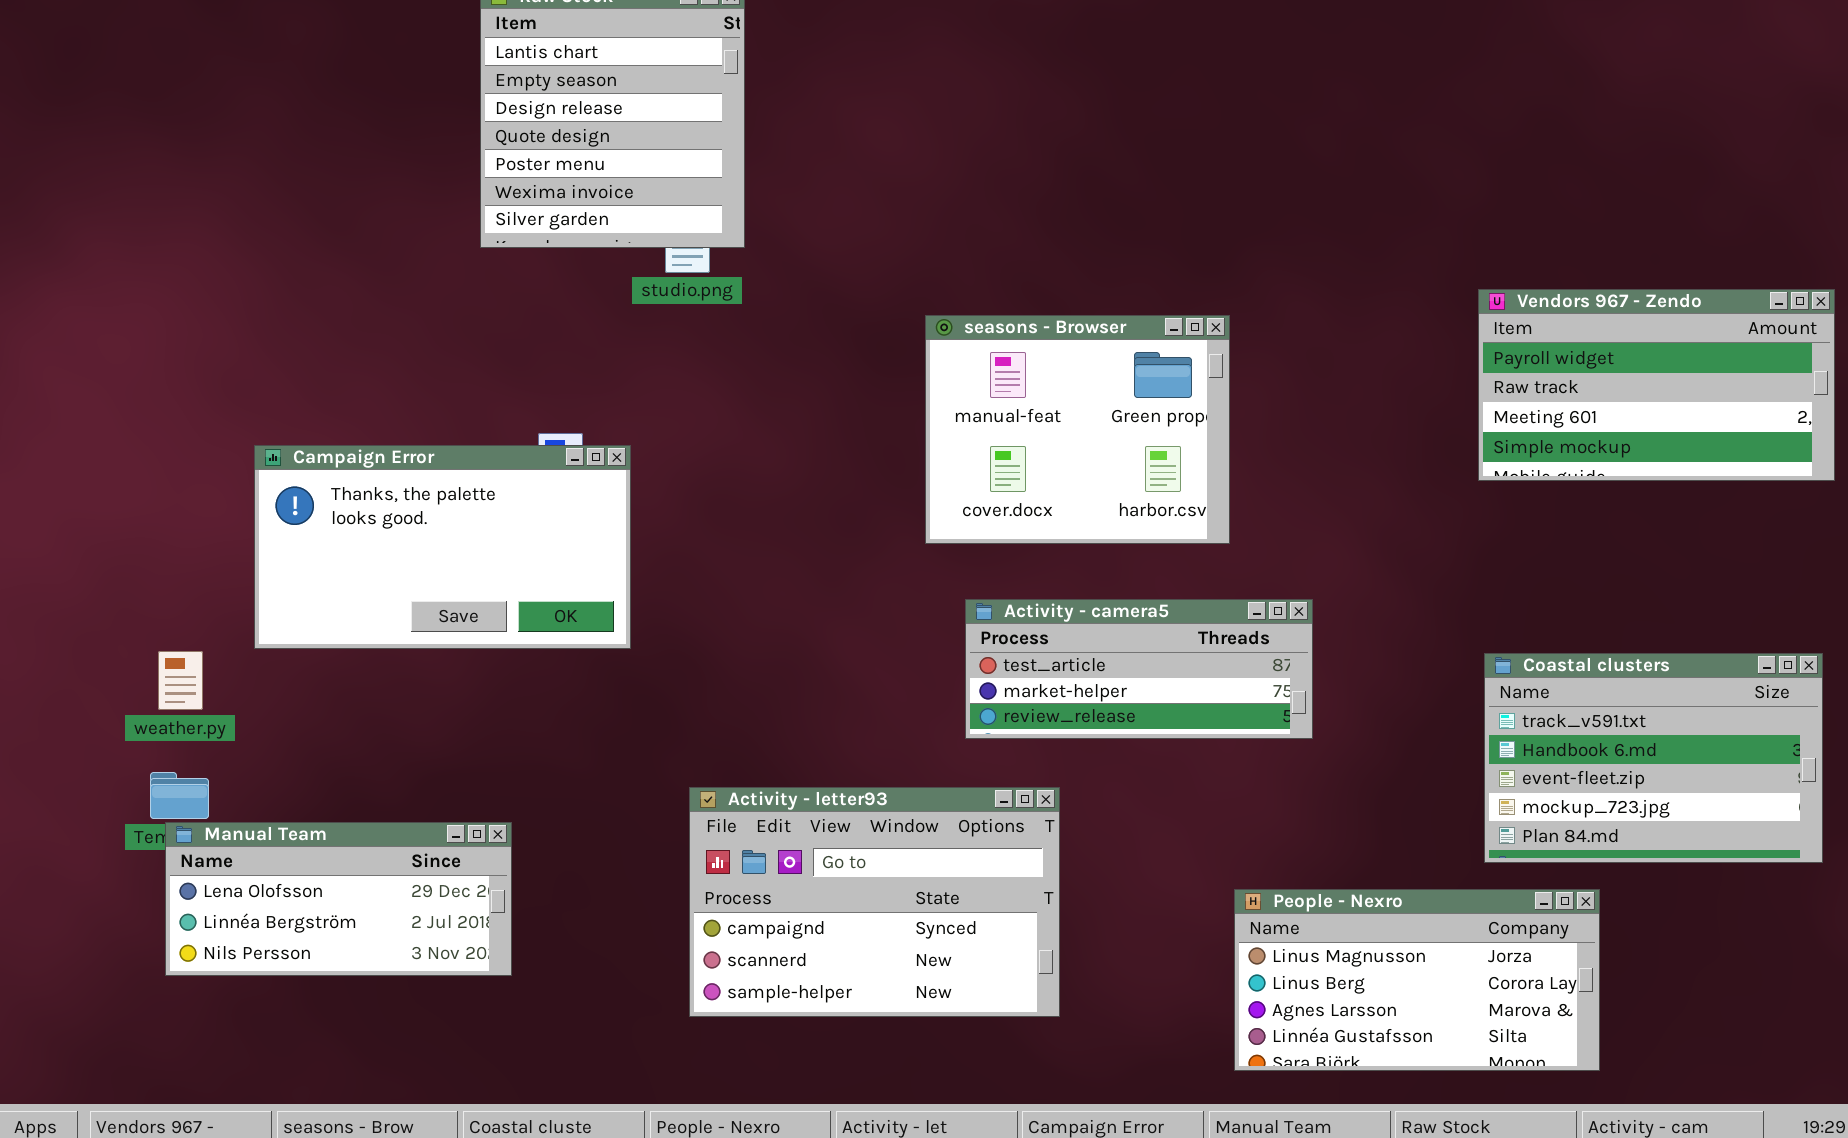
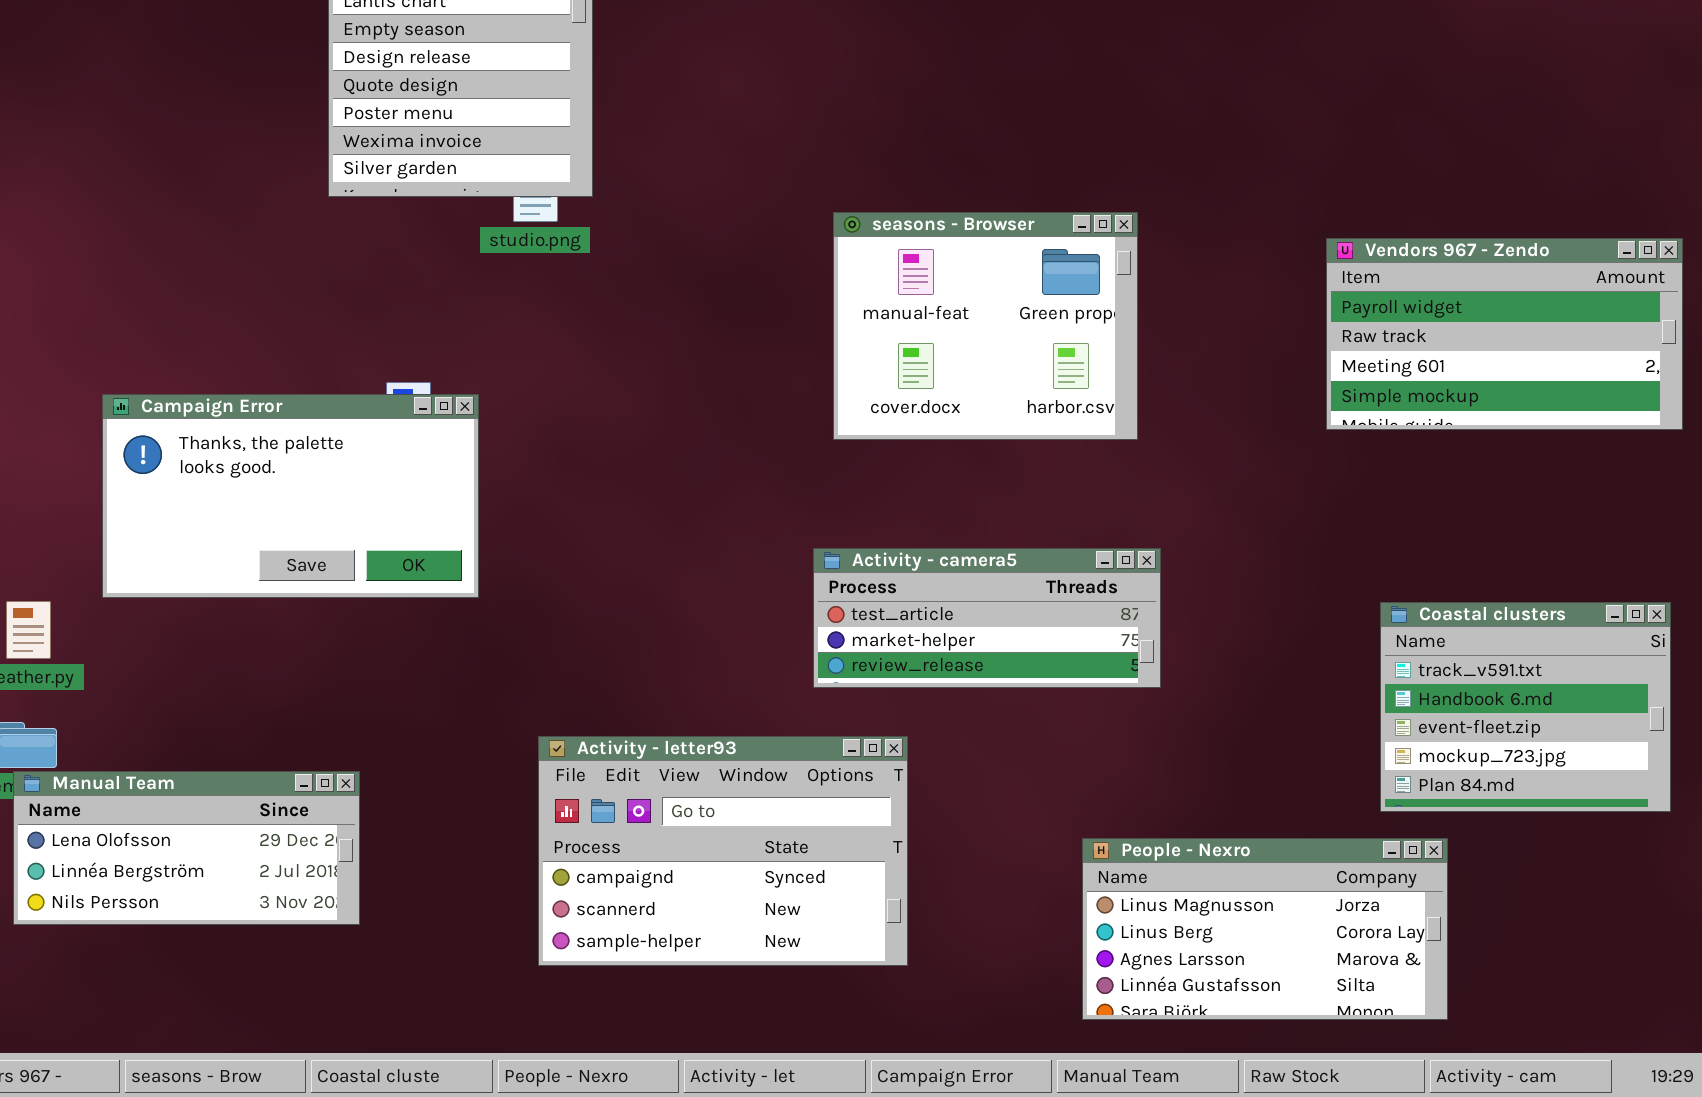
seasons - Browser: [925,315,1230,544] -> [833,212,1138,440], moved
Coastal clusters: [1484,653,1823,863] -> [1380,602,1671,812], resized

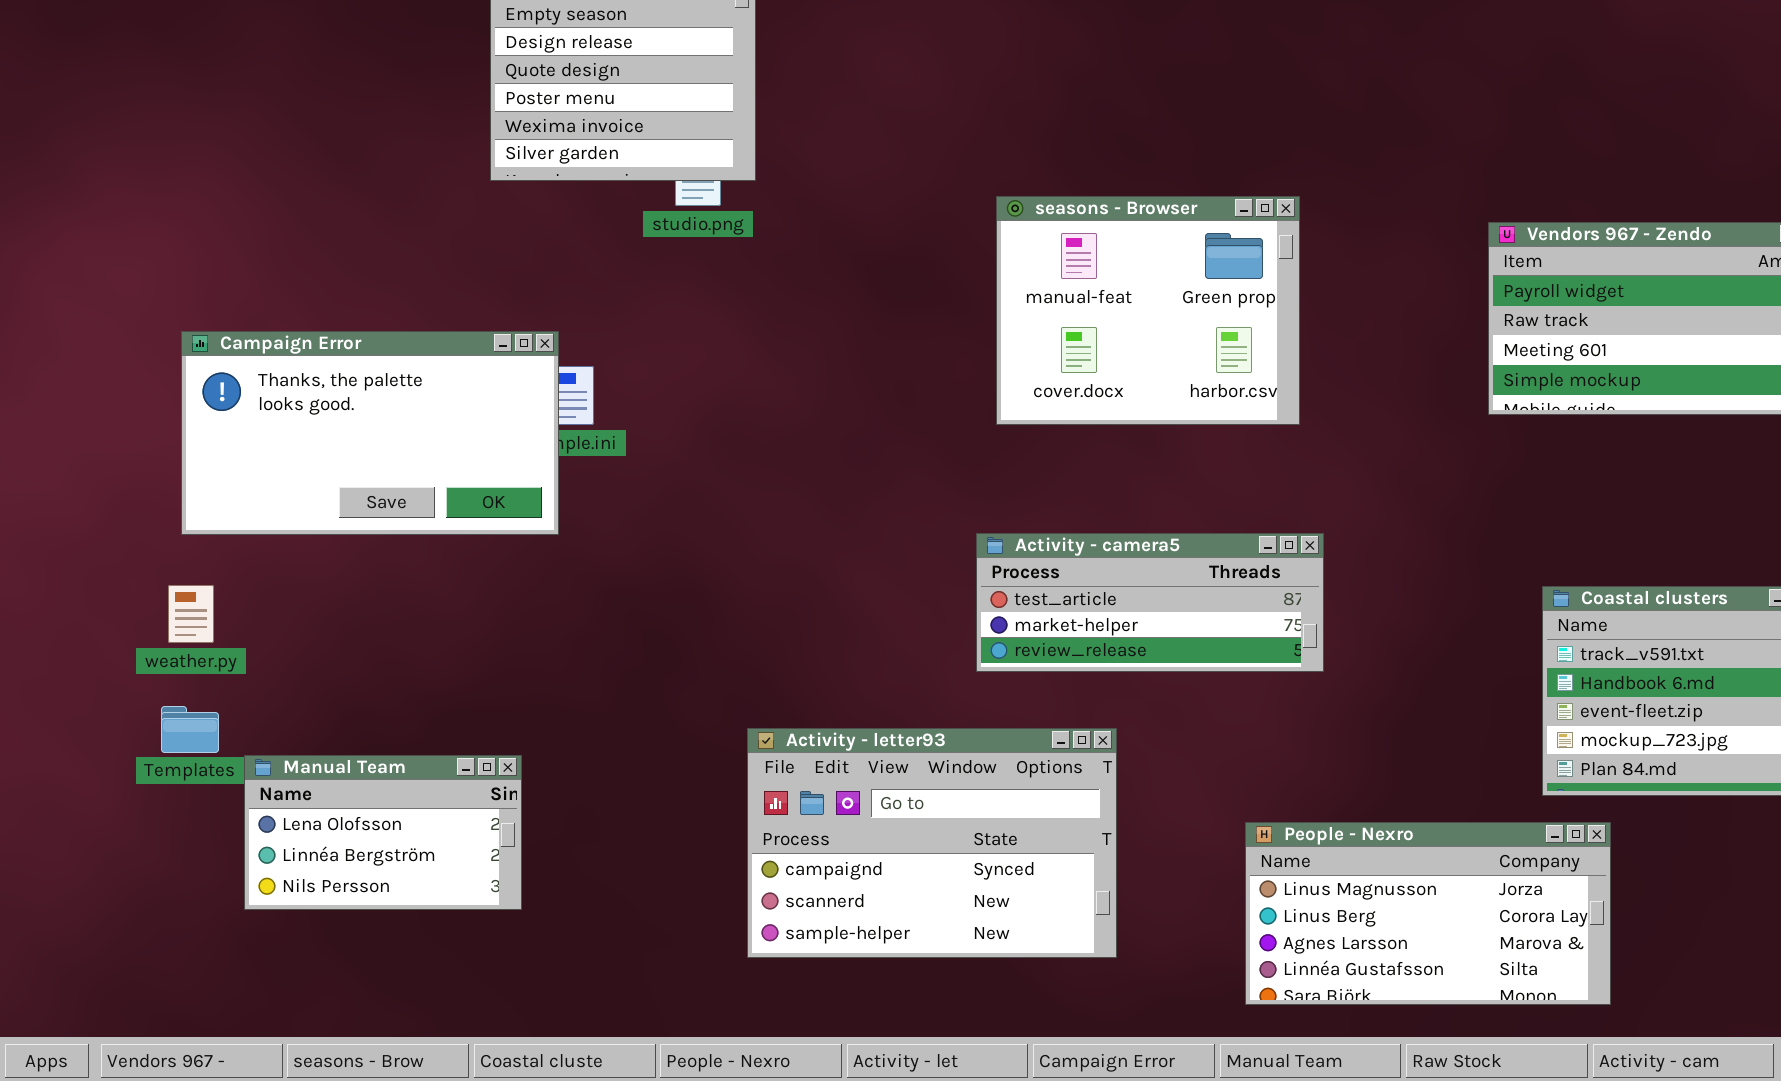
Campaign Error: [102,394,479,598] -> [181,331,559,535], moved
Activity - letter93: [538,736,908,966] -> [747,728,1117,958], moved
Manual Team: [13,771,360,925] -> [244,755,522,910], resized

